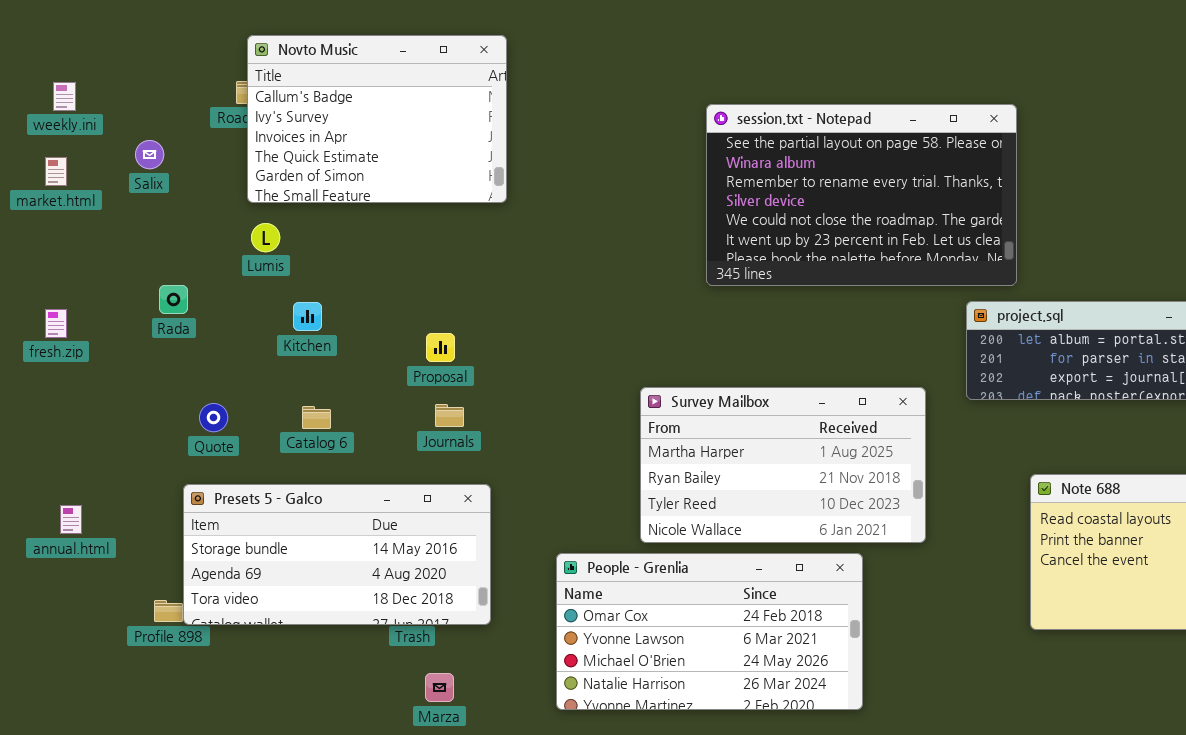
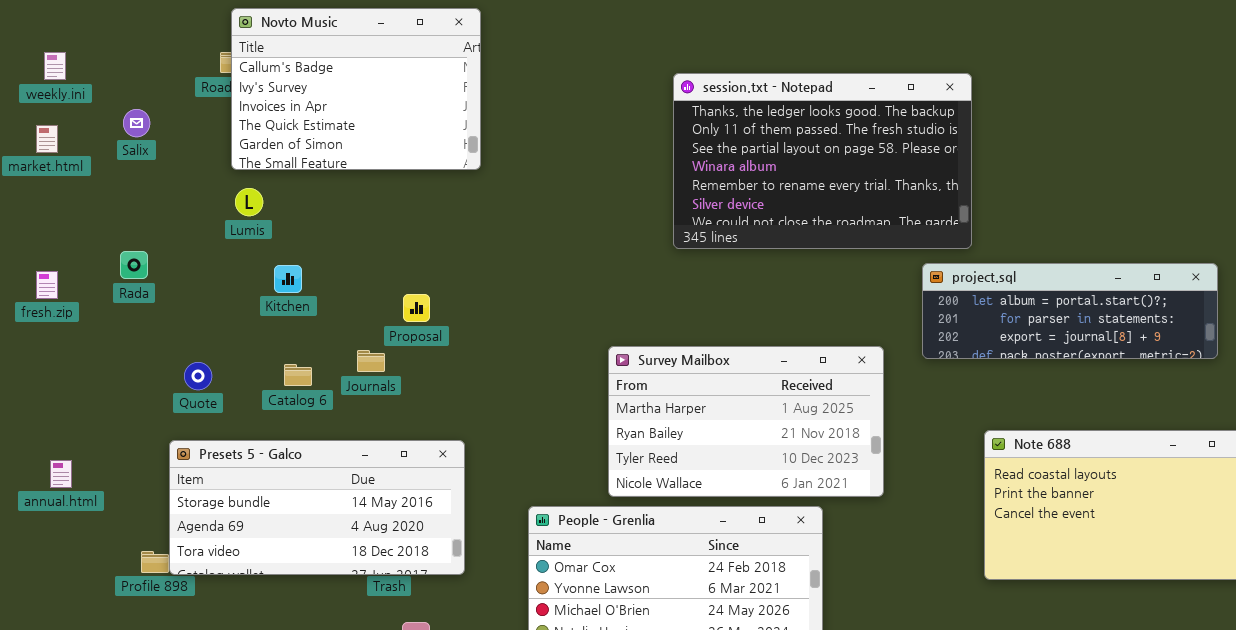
session.txt - Notepad: [706,104,1017,286] -> [673,73,972,249], scrolled up 2 rows
Rada: [159,285,188,314] -> [120,251,148,279], moved
Journals: [435,404,464,427] -> [357,350,385,372], moved

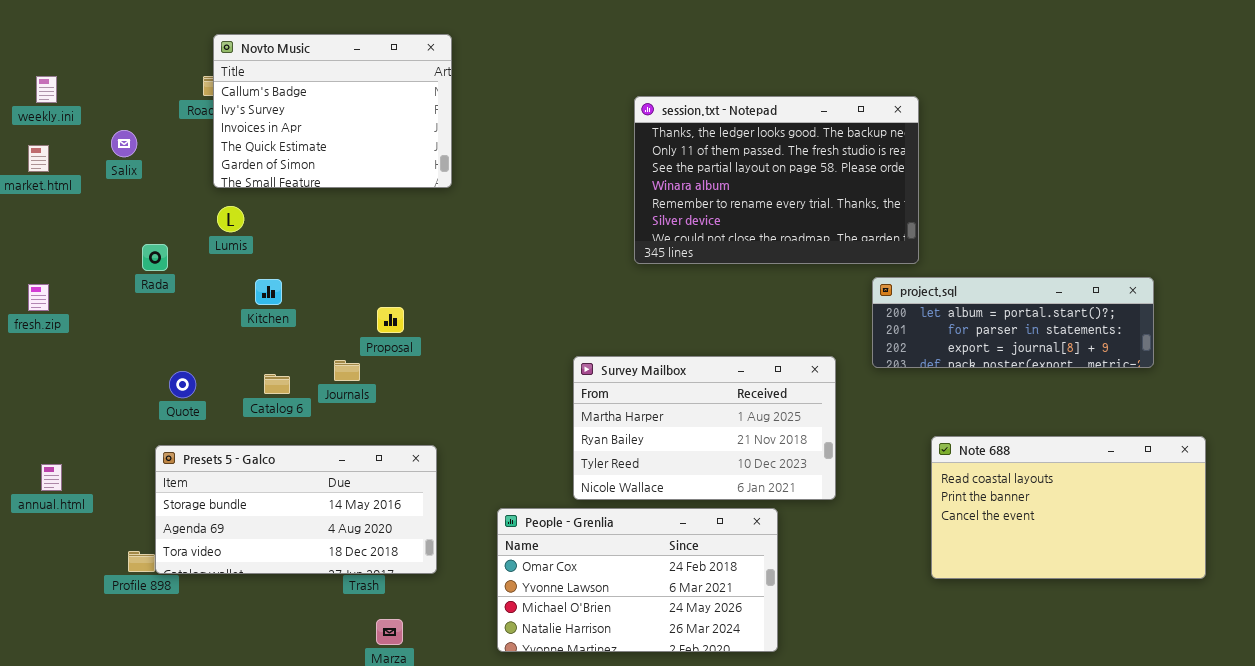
Rada: [120,251,148,279] -> [142,244,168,271], moved

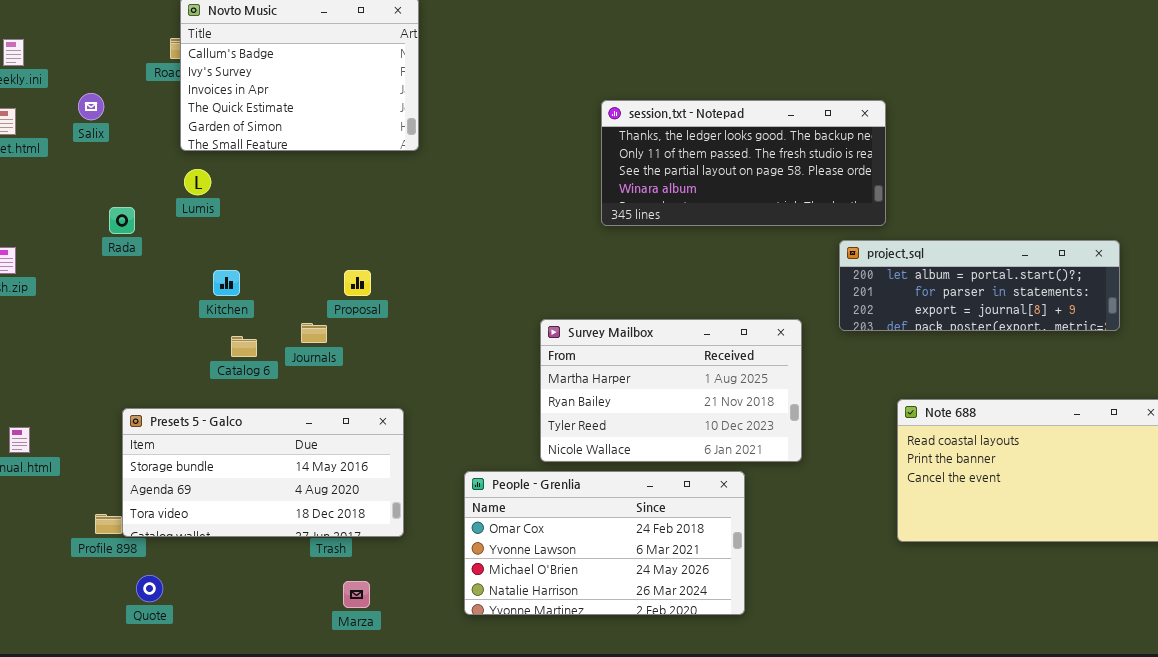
session.txt - Notepad: [634,96,919,264] -> [601,100,886,226], resized
Kitchen: [255,279,282,305] -> [213,270,240,296], moved
Quote: [169,371,196,398] -> [136,575,163,602], moved

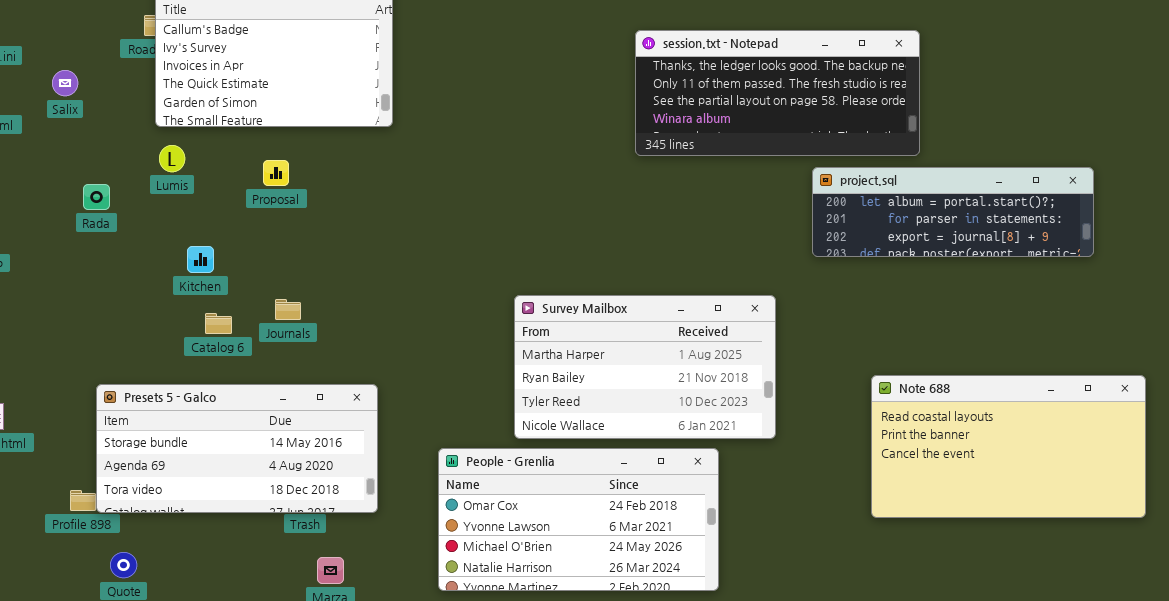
session.txt - Notepad: [601,100,886,226] -> [635,30,920,156], moved
project.sql: [839,240,1120,331] -> [812,167,1094,257], moved
Proposal: [344,270,371,296] -> [263,160,289,186], moved

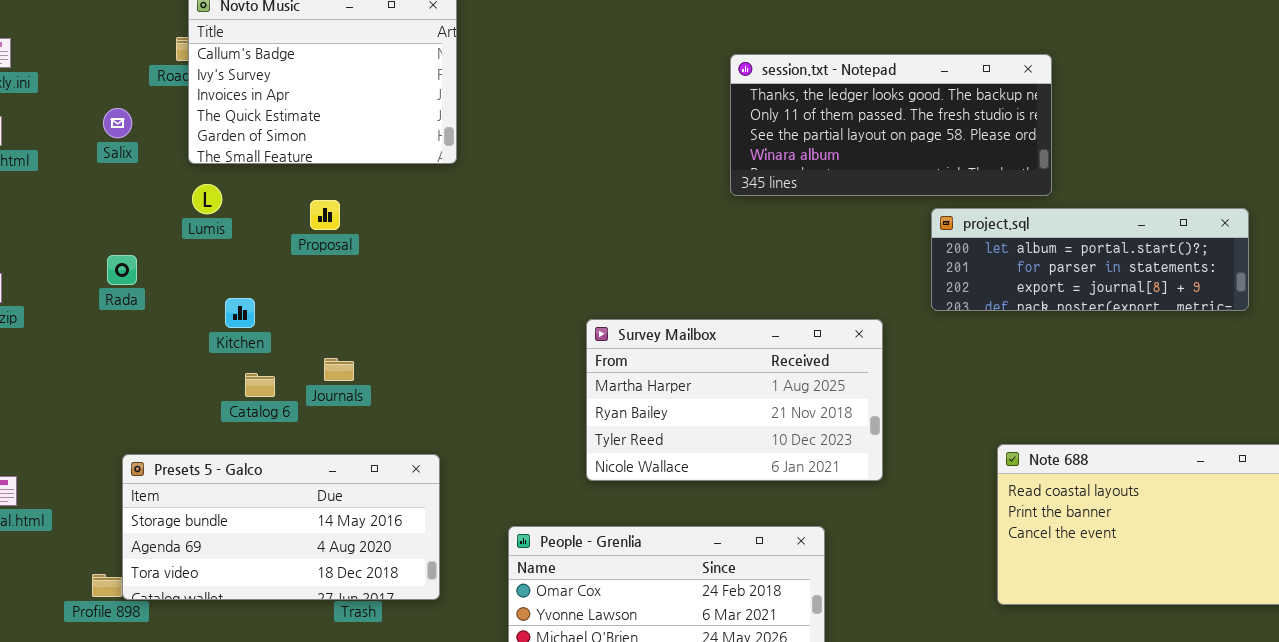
Salix: [52,70,78,96] -> [103,108,132,138], moved
Rada: [83,184,110,210] -> [107,255,137,285], moved
Survey Mailbox: [514,295,776,439] -> [586,319,883,481], moved

